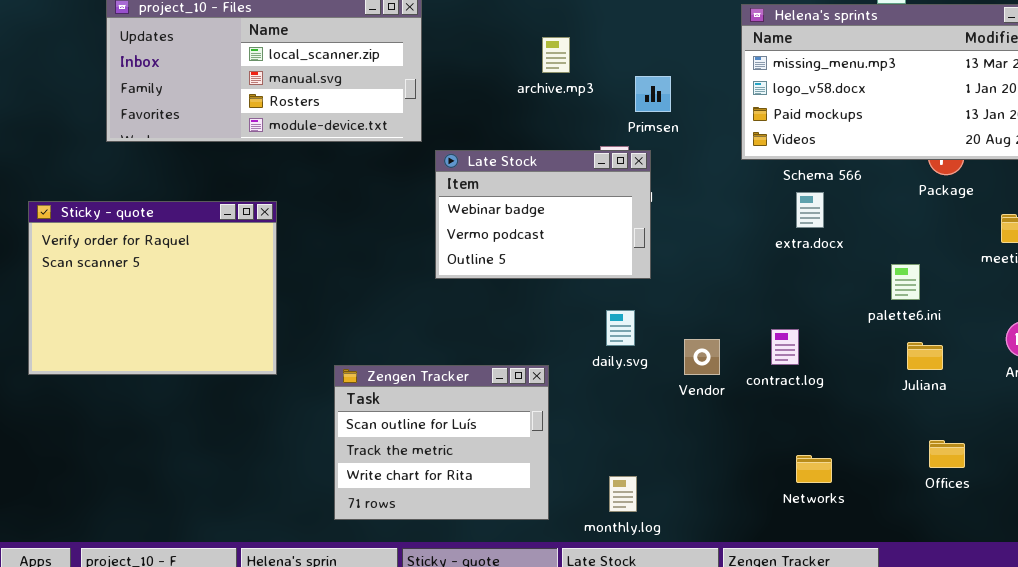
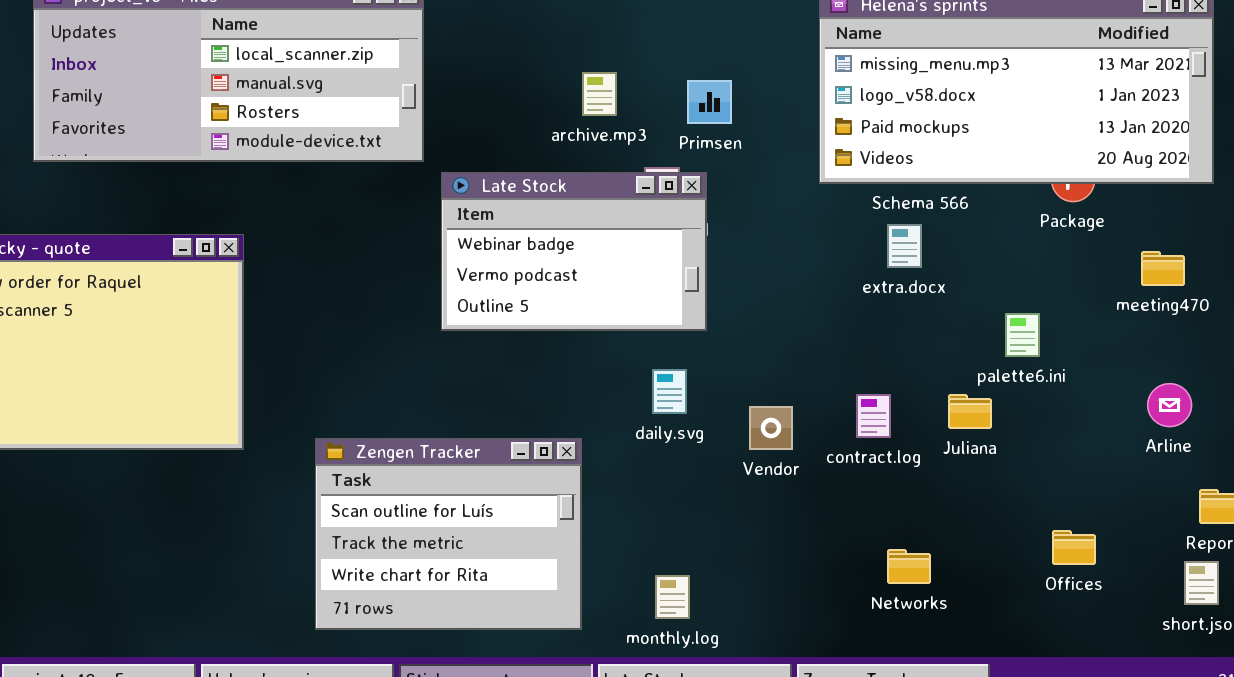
archive.mp3: [542,37,570,73] -> [582,72,617,116], moved
Juliana: [907,342,943,370] -> [948,394,992,429], moved

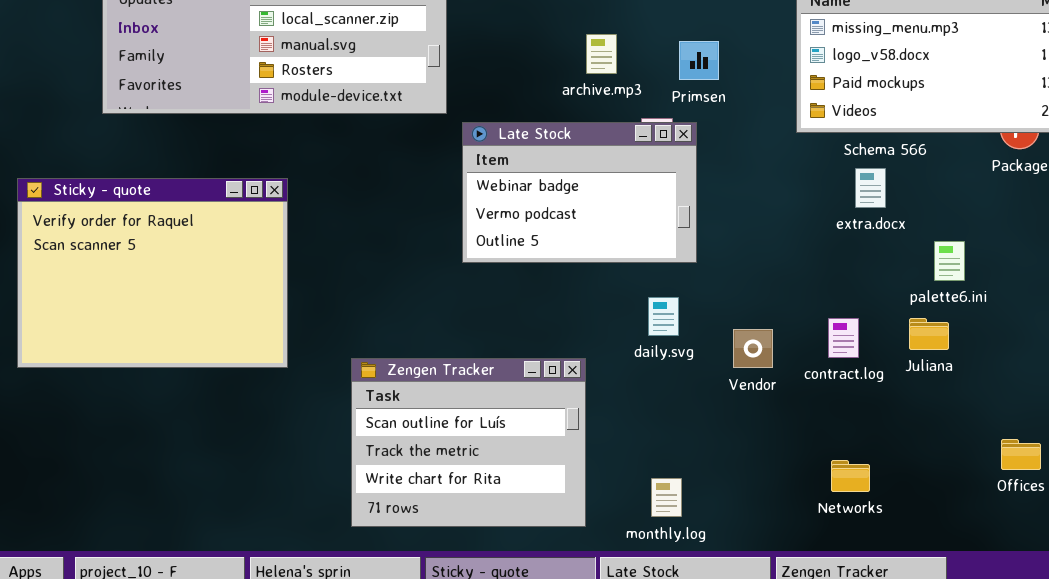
palette6.ini: [1005,313,1040,357] -> [934,241,965,281], moved
Networks: [887,549,931,584] -> [831,460,870,492], moved

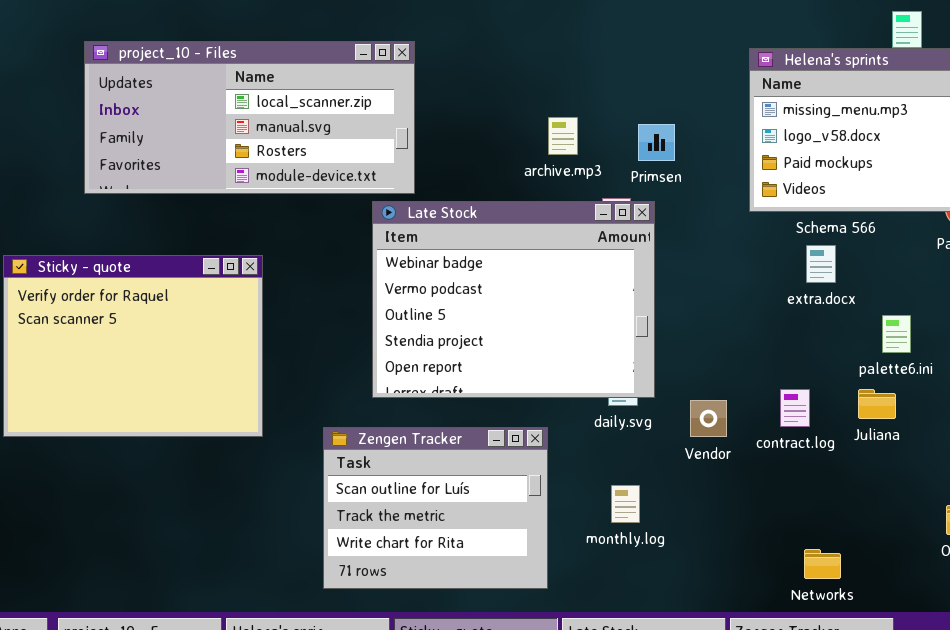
Late Stock: [462,122,697,263] -> [372,201,655,398], resized
Networks: [831,460,870,492] -> [804,549,841,579], moved
monthly.log: [651,478,682,517] -> [611,485,640,523], moved

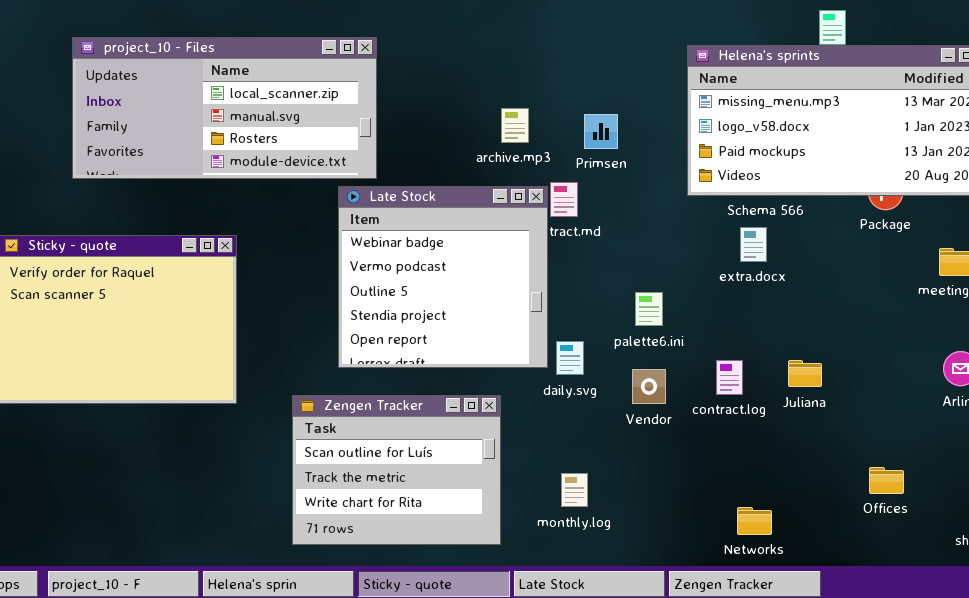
Late Stock: [372,201,655,398] -> [338,186,548,368], resized
palette6.ini: [882,315,911,353] -> [635,292,663,326], moved
monthly.log: [611,485,640,523] -> [561,473,588,507], moved

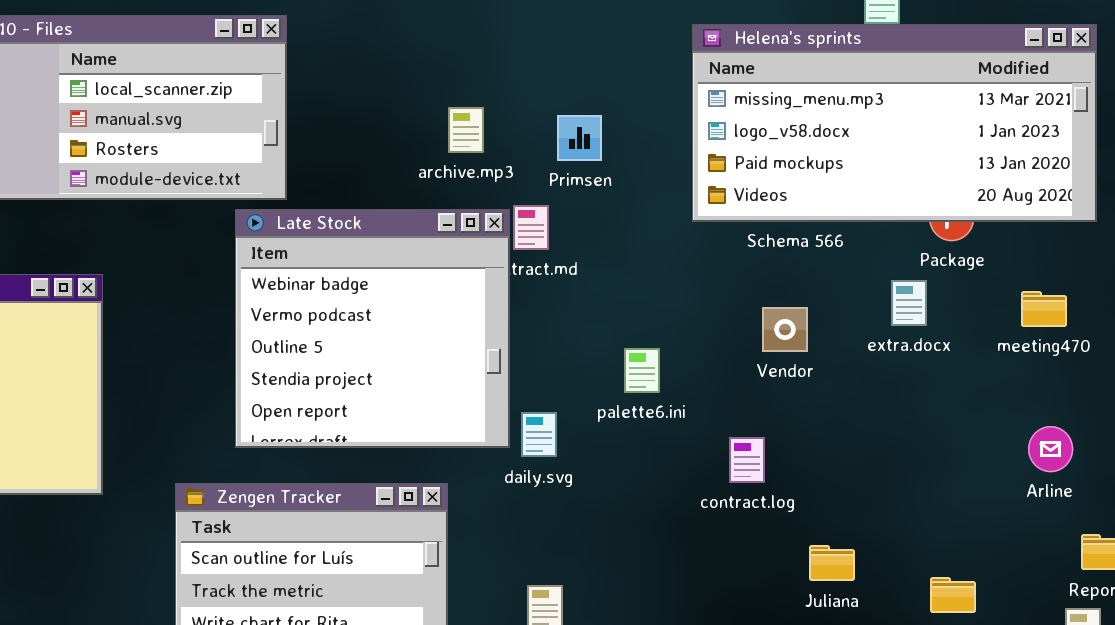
extra.docx: [740,227,767,262] -> [891,280,927,326], moved
Juliana: [788,360,822,387] -> [809,545,855,581], moved
Vendor: [632,369,666,404] -> [762,307,808,352], moved

